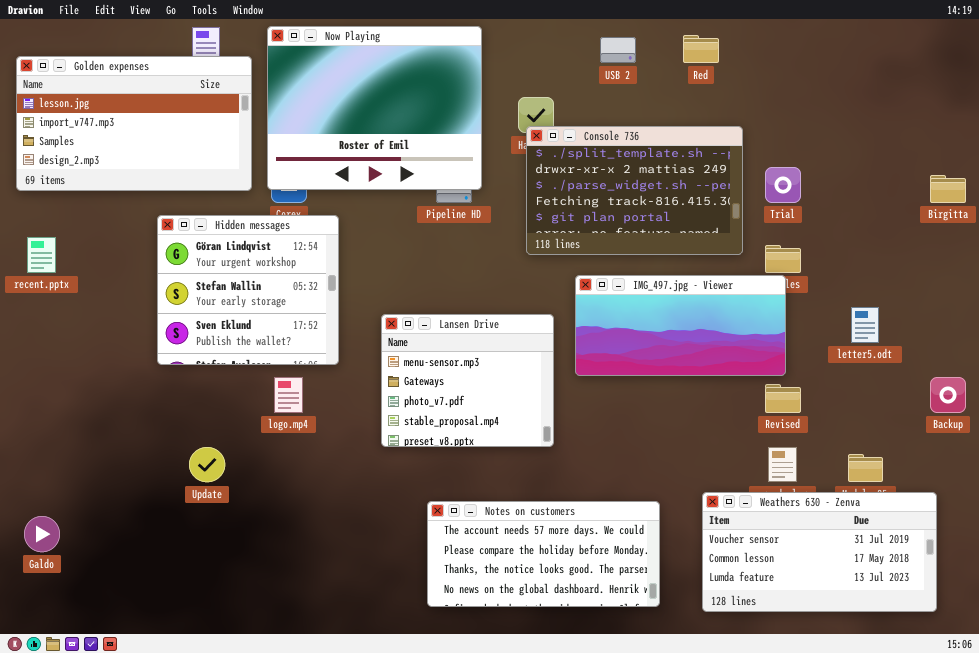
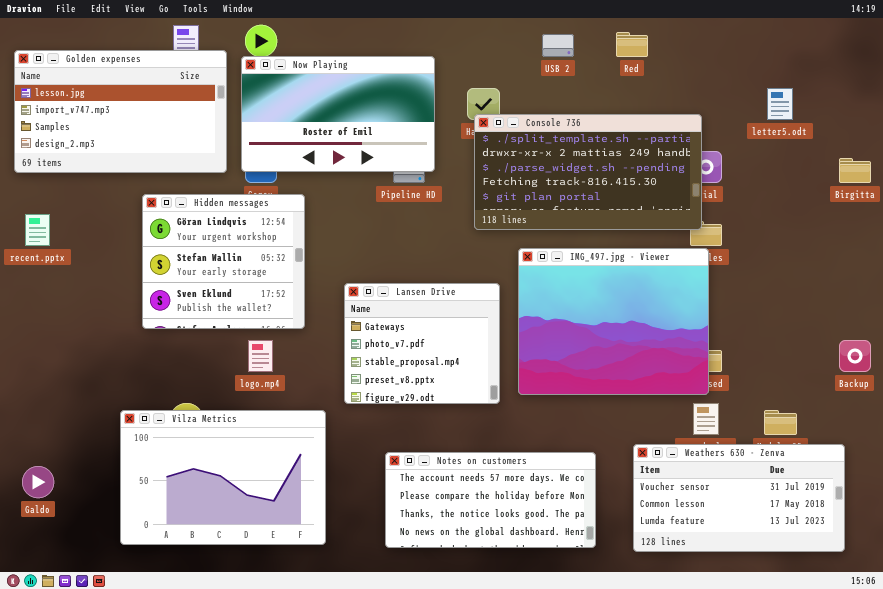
Now Playing: [267,26,482,190] -> [241,56,435,172], resized
Console 736: [526,126,743,255] -> [474,114,702,230], resized
IMG_497.jpg - Viewer: [575,275,786,376] -> [518,248,709,395], resized
letter5.odt: [851,307,879,343] -> [767,88,793,120], moved
Lansen Drive: [381,314,554,447] -> [344,283,500,404], scrolled down 1 row
Vilza Metrics: none -> [120,410,326,545], opened

